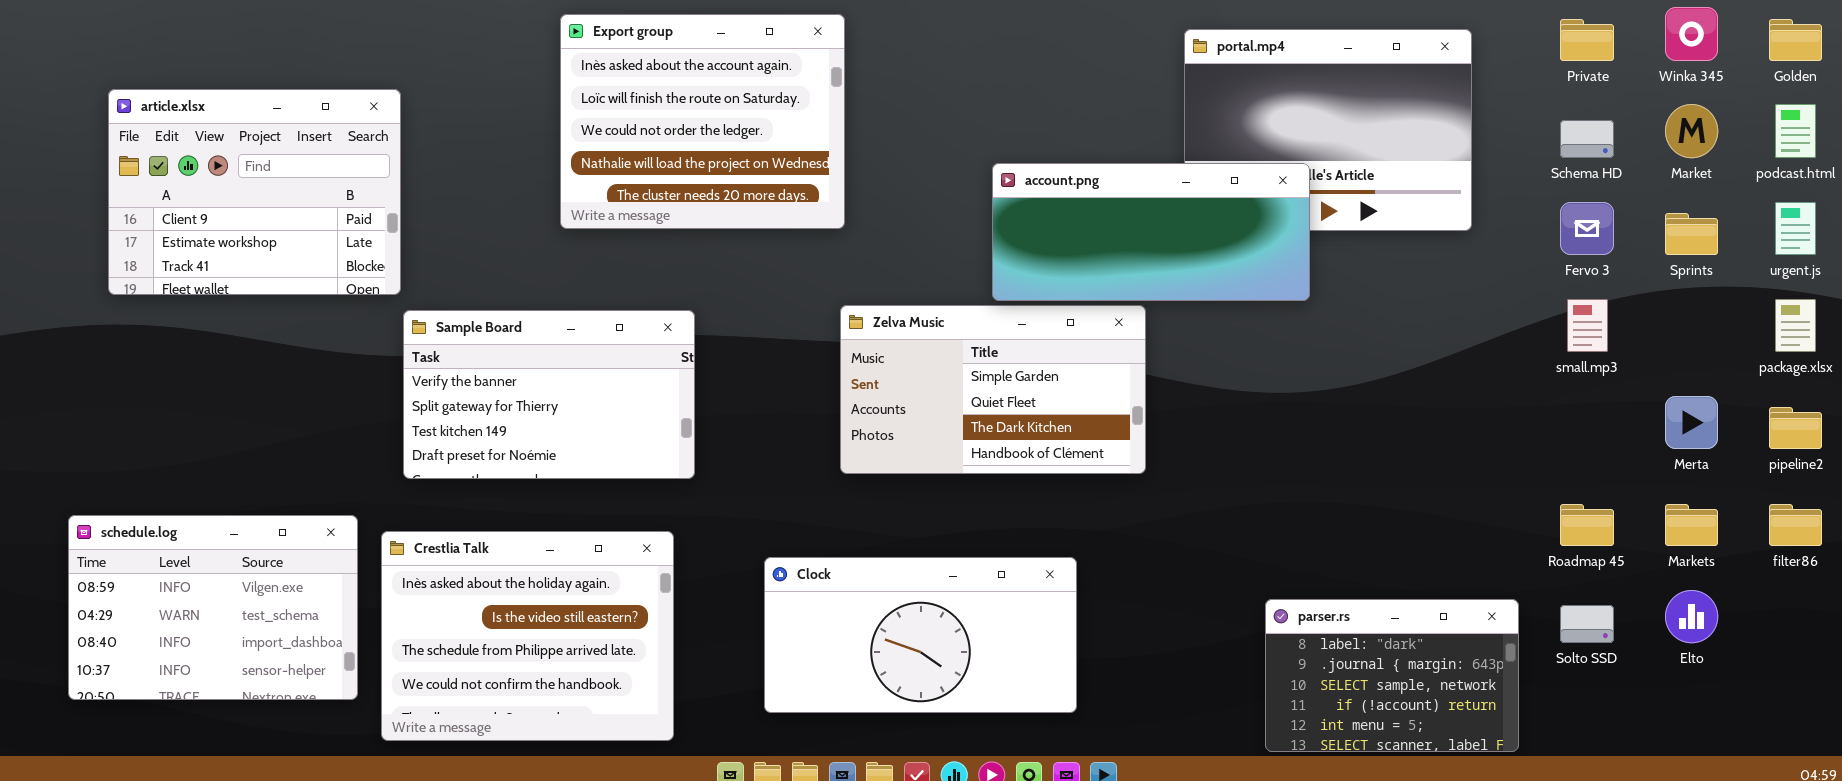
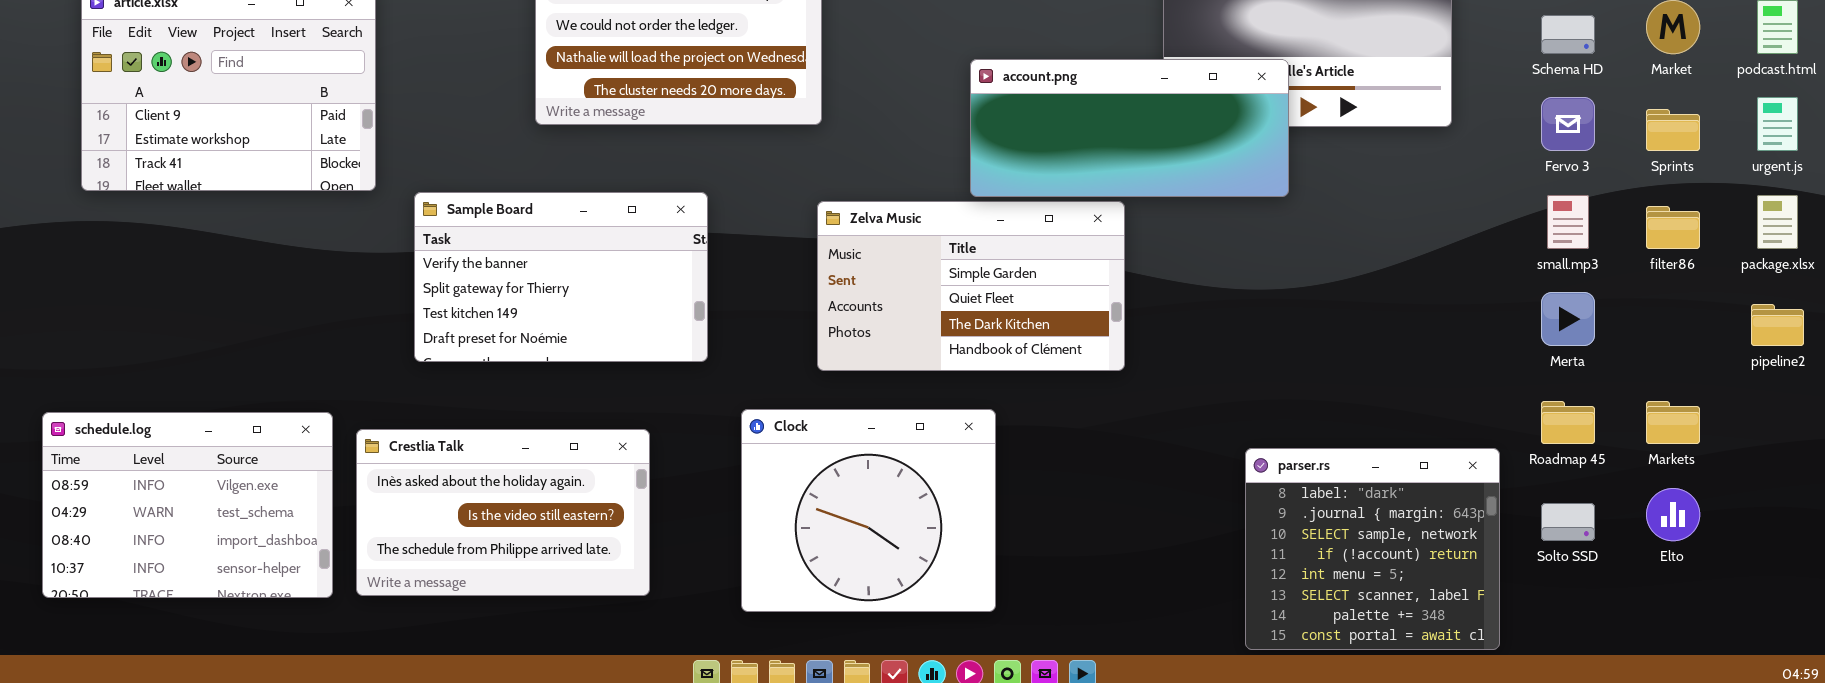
Sample Board: [403,310,695,479] -> [414,192,708,362], moved
Merta: [1665,396,1718,449] -> [1541,292,1595,346], moved
filter86: [1769,504,1822,546] -> [1646,206,1700,249], moved
Crestlia Talk: [381,531,674,741] -> [356,429,650,596], resized
Clock: [764,557,1077,713] -> [741,409,996,612], resized
parser.rs: [1265,599,1519,752] -> [1245,448,1500,650], resized

